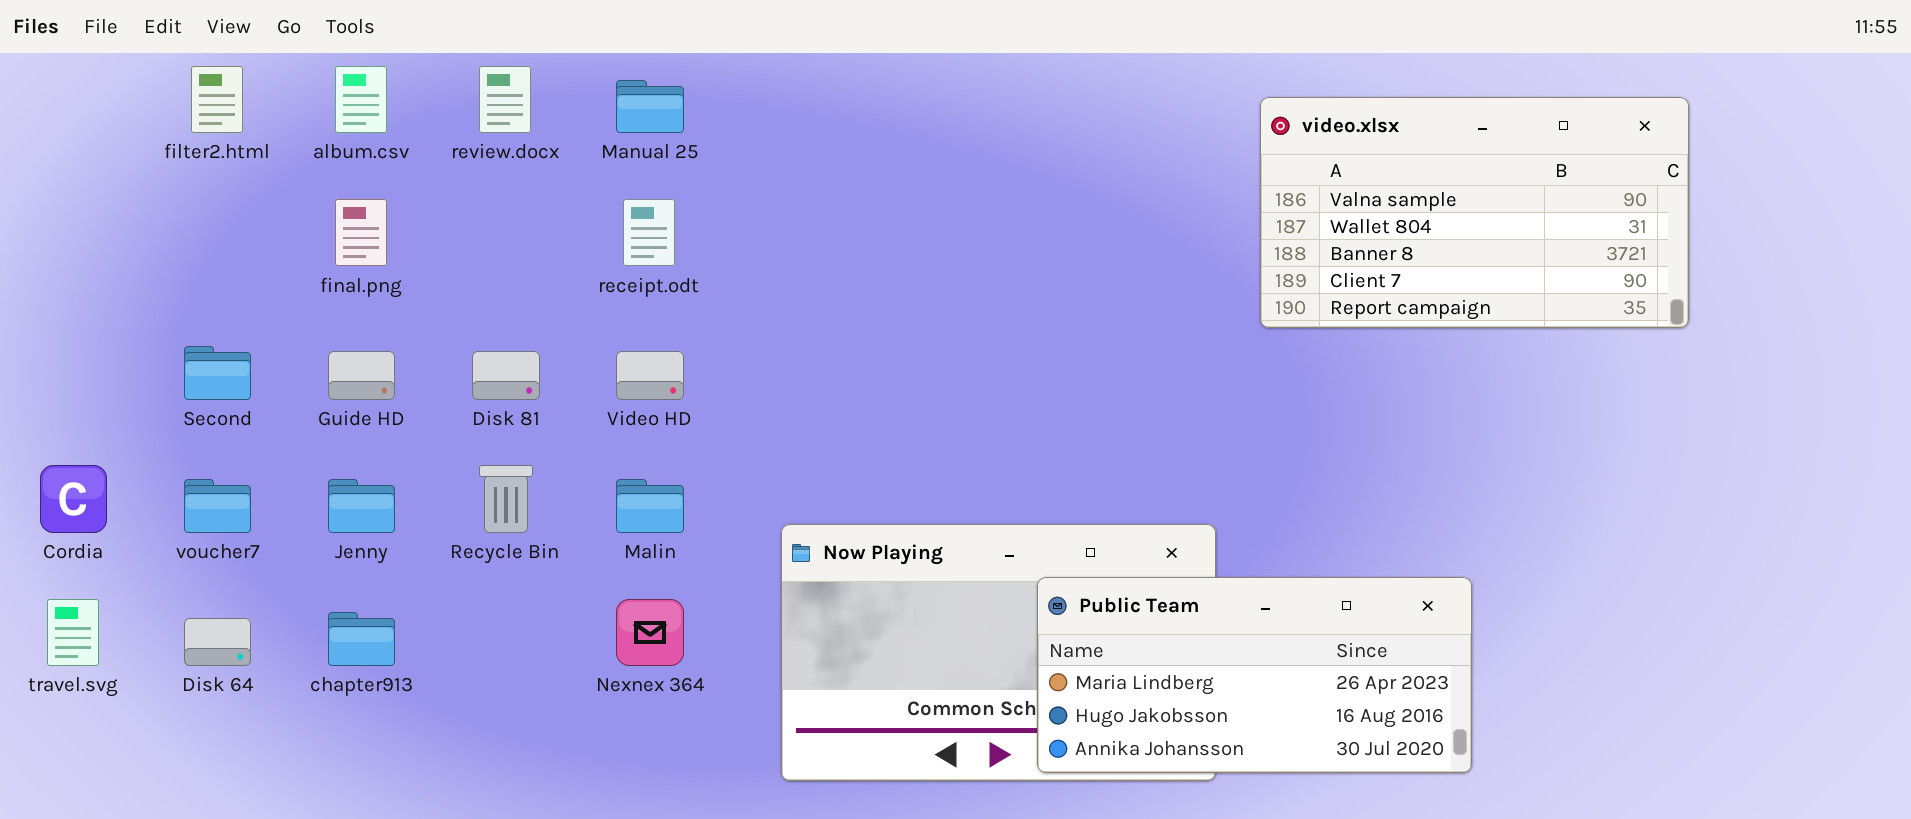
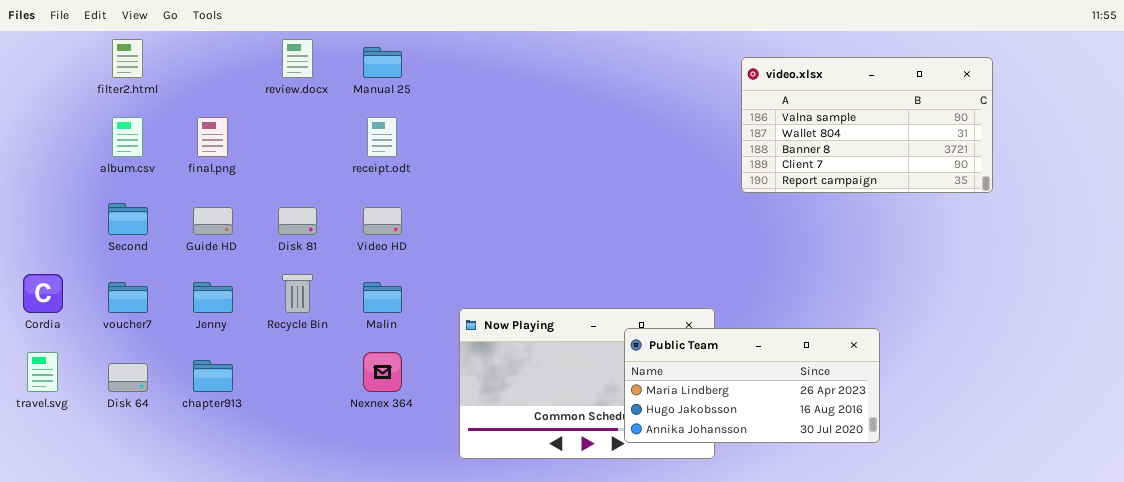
album.csv: [335,66,387,133] -> [112,117,143,157], moved
Public Team: [1037,577,1472,773] -> [624,328,880,443], moved

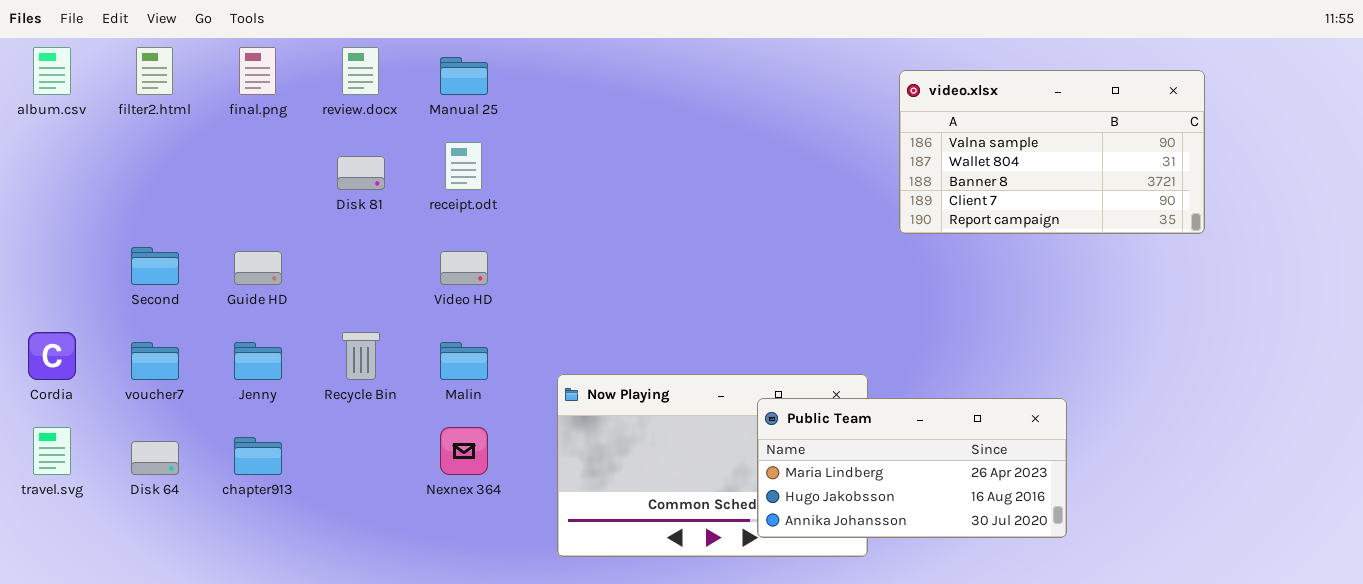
album.csv: [112,117,143,157] -> [33,47,71,95], moved
final.png: [197,117,228,157] -> [239,47,276,95], moved
Disk 81: [278,207,317,235] -> [337,156,385,190], moved

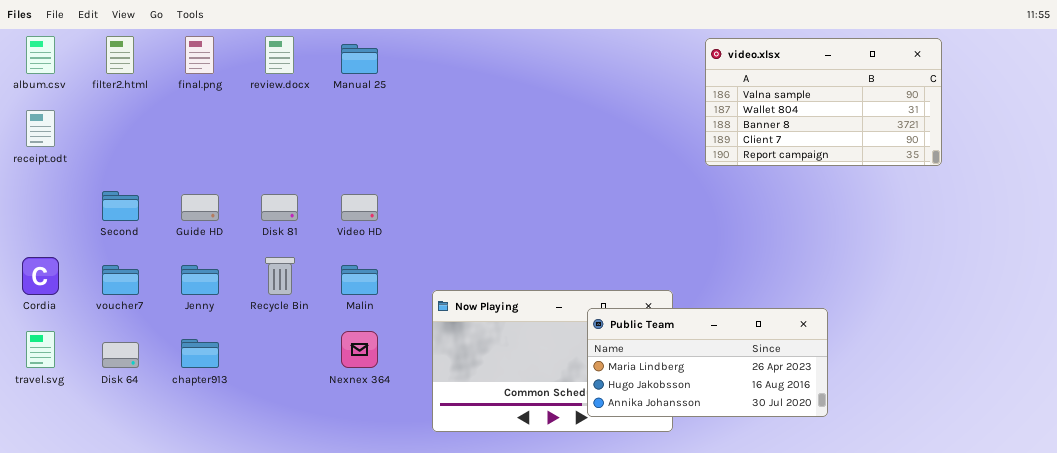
video.xlsx: [899,70,1205,234] -> [705,38,942,166], moved
receipt.odt: [445,142,482,190] -> [26,110,55,147], moved
Disk 81: [337,156,385,190] -> [261,194,298,221], moved

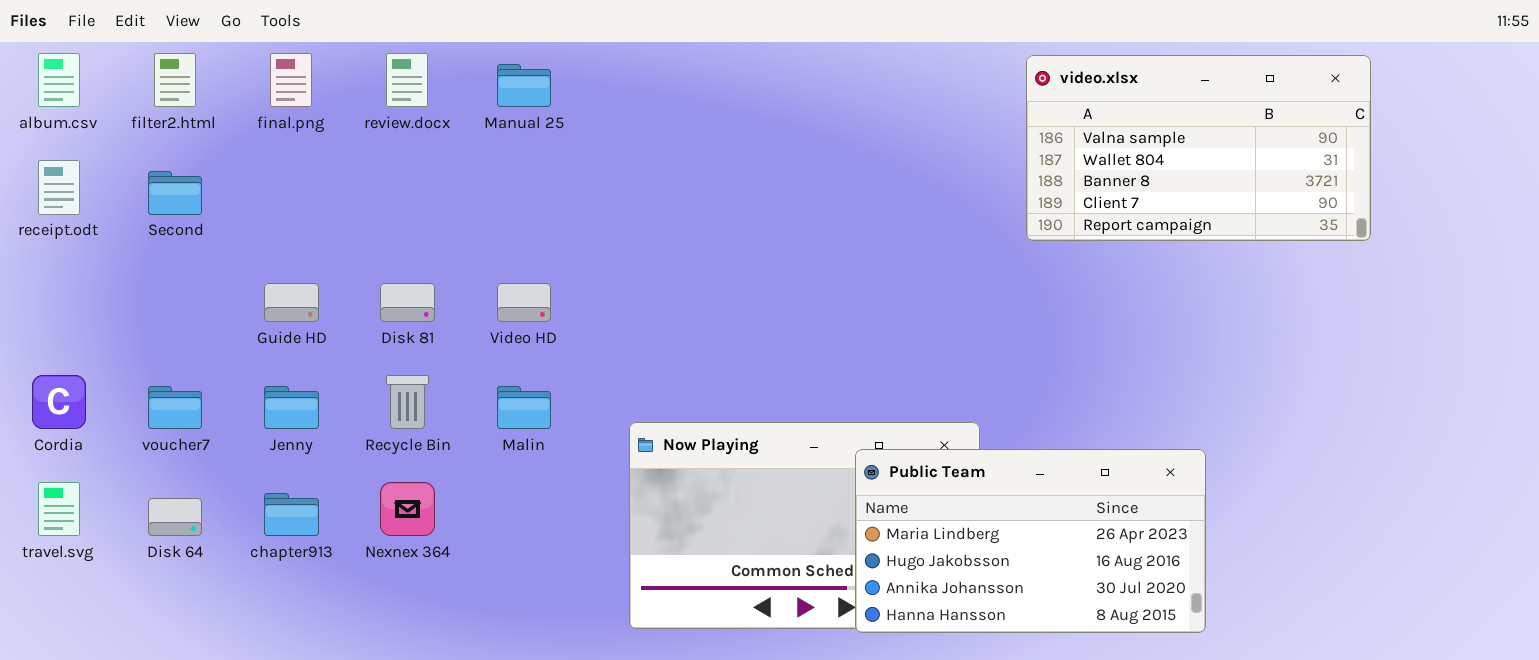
Second: [102,191,139,221] -> [148,171,202,215], moved
Public Team: [587,308,828,417] -> [855,449,1206,633], resized
Nexnex 364: [341,331,378,368] -> [380,482,435,536], moved

